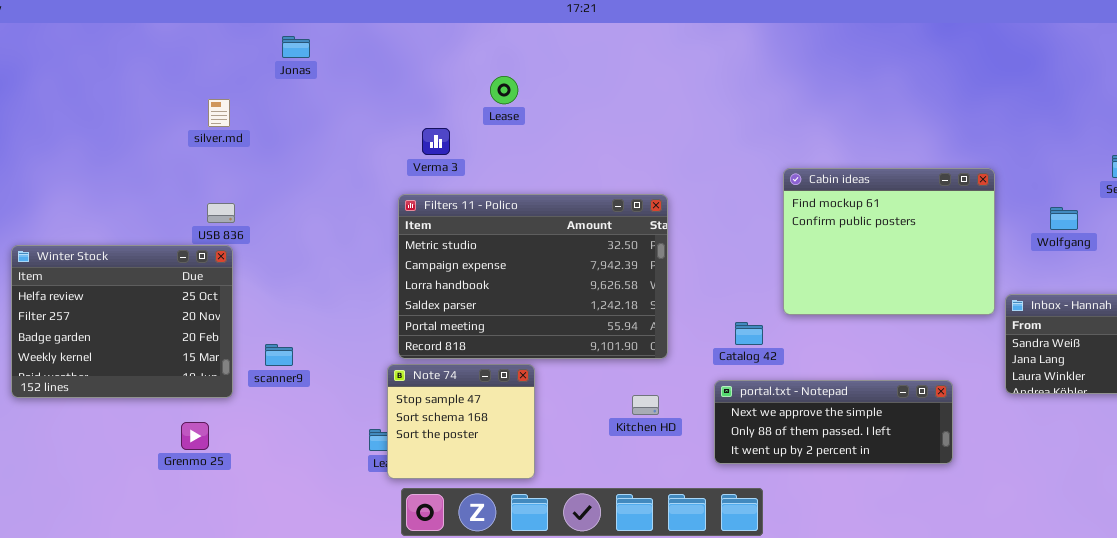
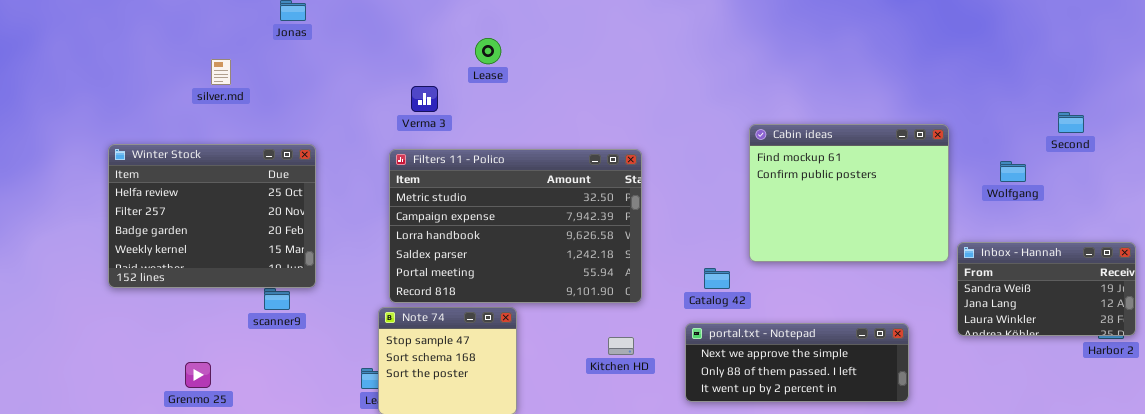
Winter Stock: [11,245,233,398] -> [108,144,316,288], moved

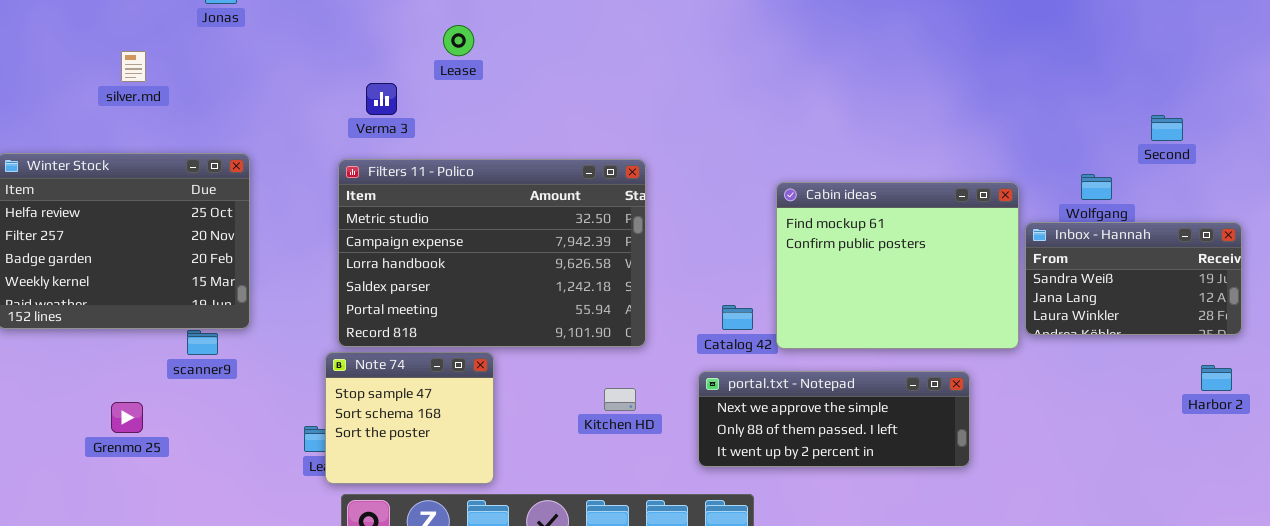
Cabin ideas: [749,124,949,262] -> [776,182,1019,349], moved
Inbox - Hannah: [957,242,1136,336] -> [1025,222,1242,335], moved
Grenmo 25: [185,362,211,388] -> [111,402,143,433], moved

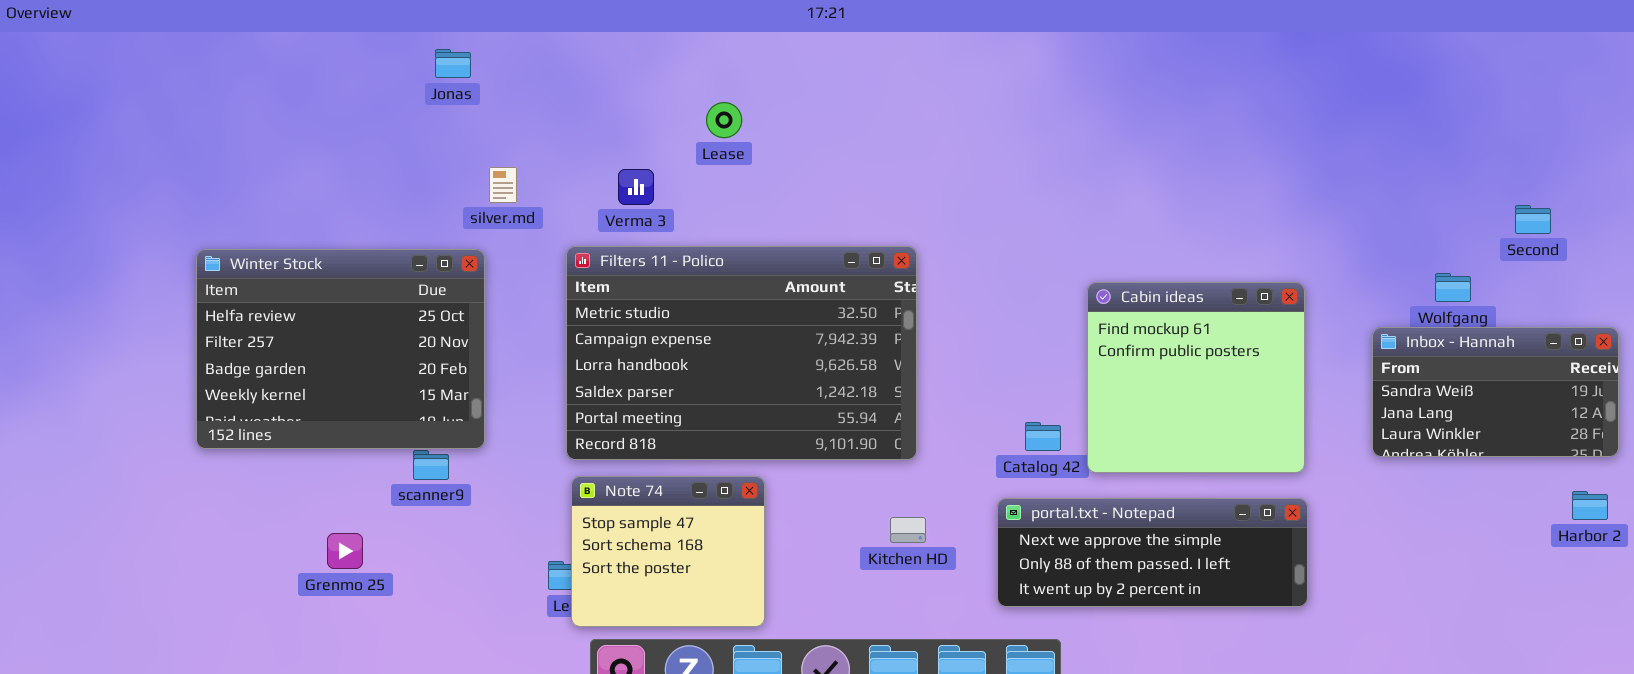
silver.md: [121,51,146,82] -> [489,167,517,203], moved
Filters 11 - Polico: [338,159,646,347] -> [566,246,917,460], moved
Cabin ideas: [776,182,1019,349] -> [1087,282,1305,473], resized

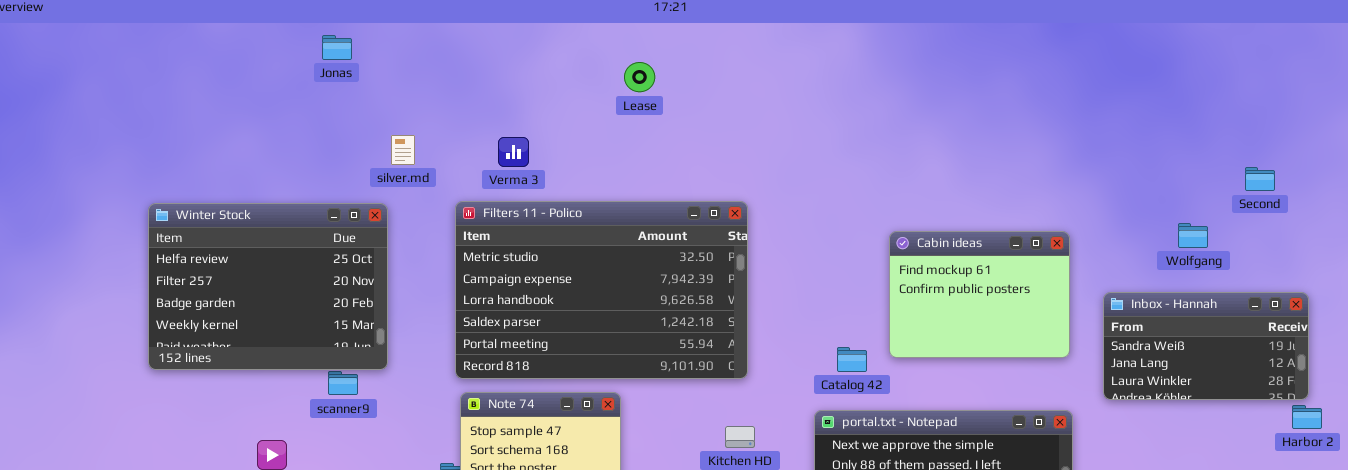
Jonas: [435,49,471,78] -> [322,35,352,60], moved
Lease: [706,102,742,138] -> [624,62,655,92], moved
Cabin ideas: [1087,282,1305,473] -> [889,231,1070,358], resized
Inbox - Hannah: [1372,327,1619,457] -> [1103,292,1309,400], moved

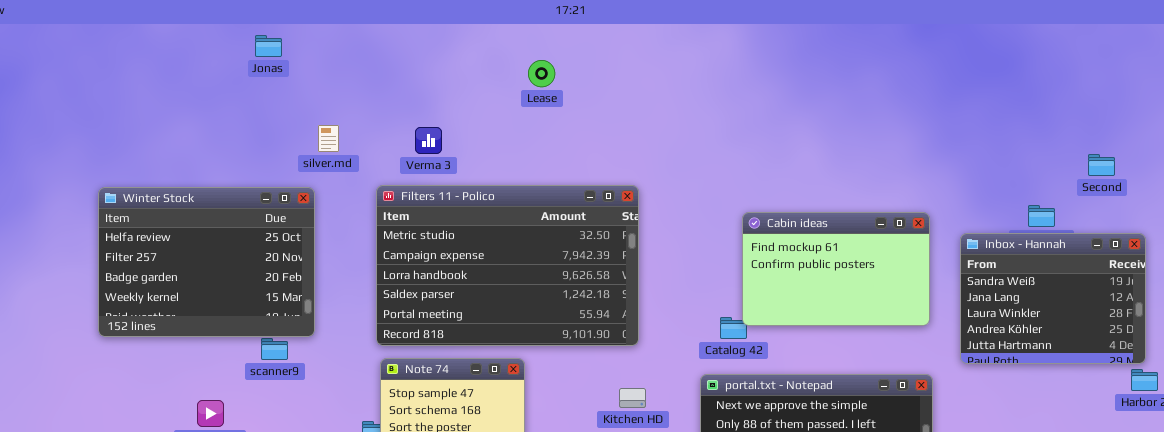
Cabin ideas: [889,231,1070,358] -> [742,212,930,326], resized
Inbox - Hannah: [1103,292,1309,400] -> [960,233,1146,364], resized

